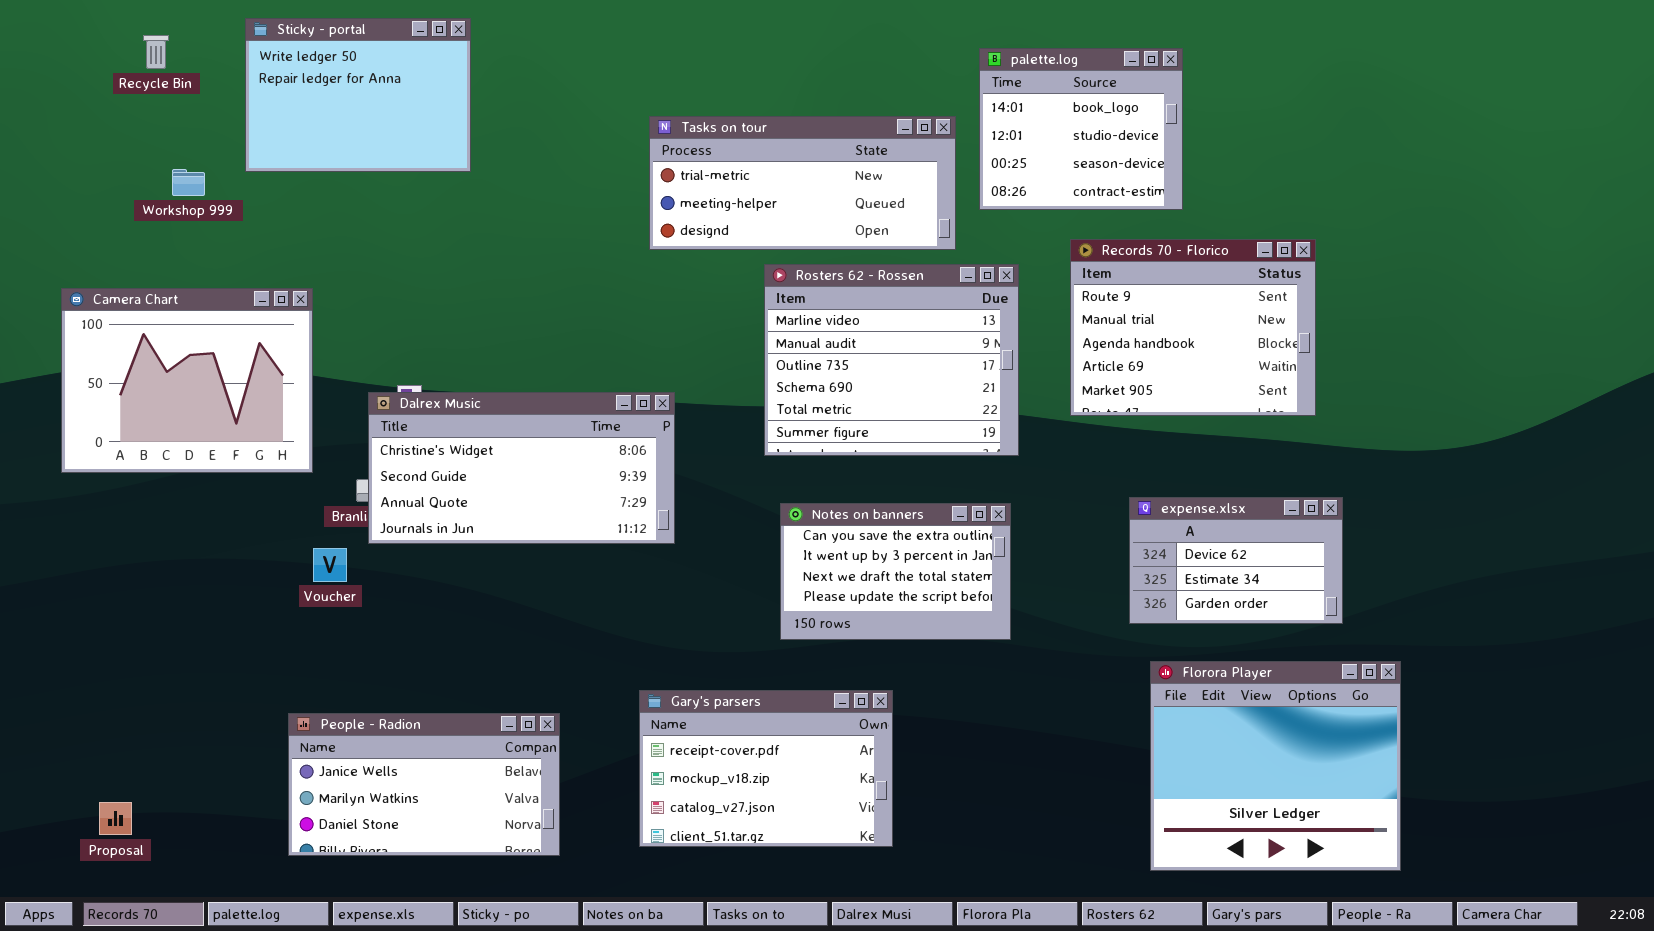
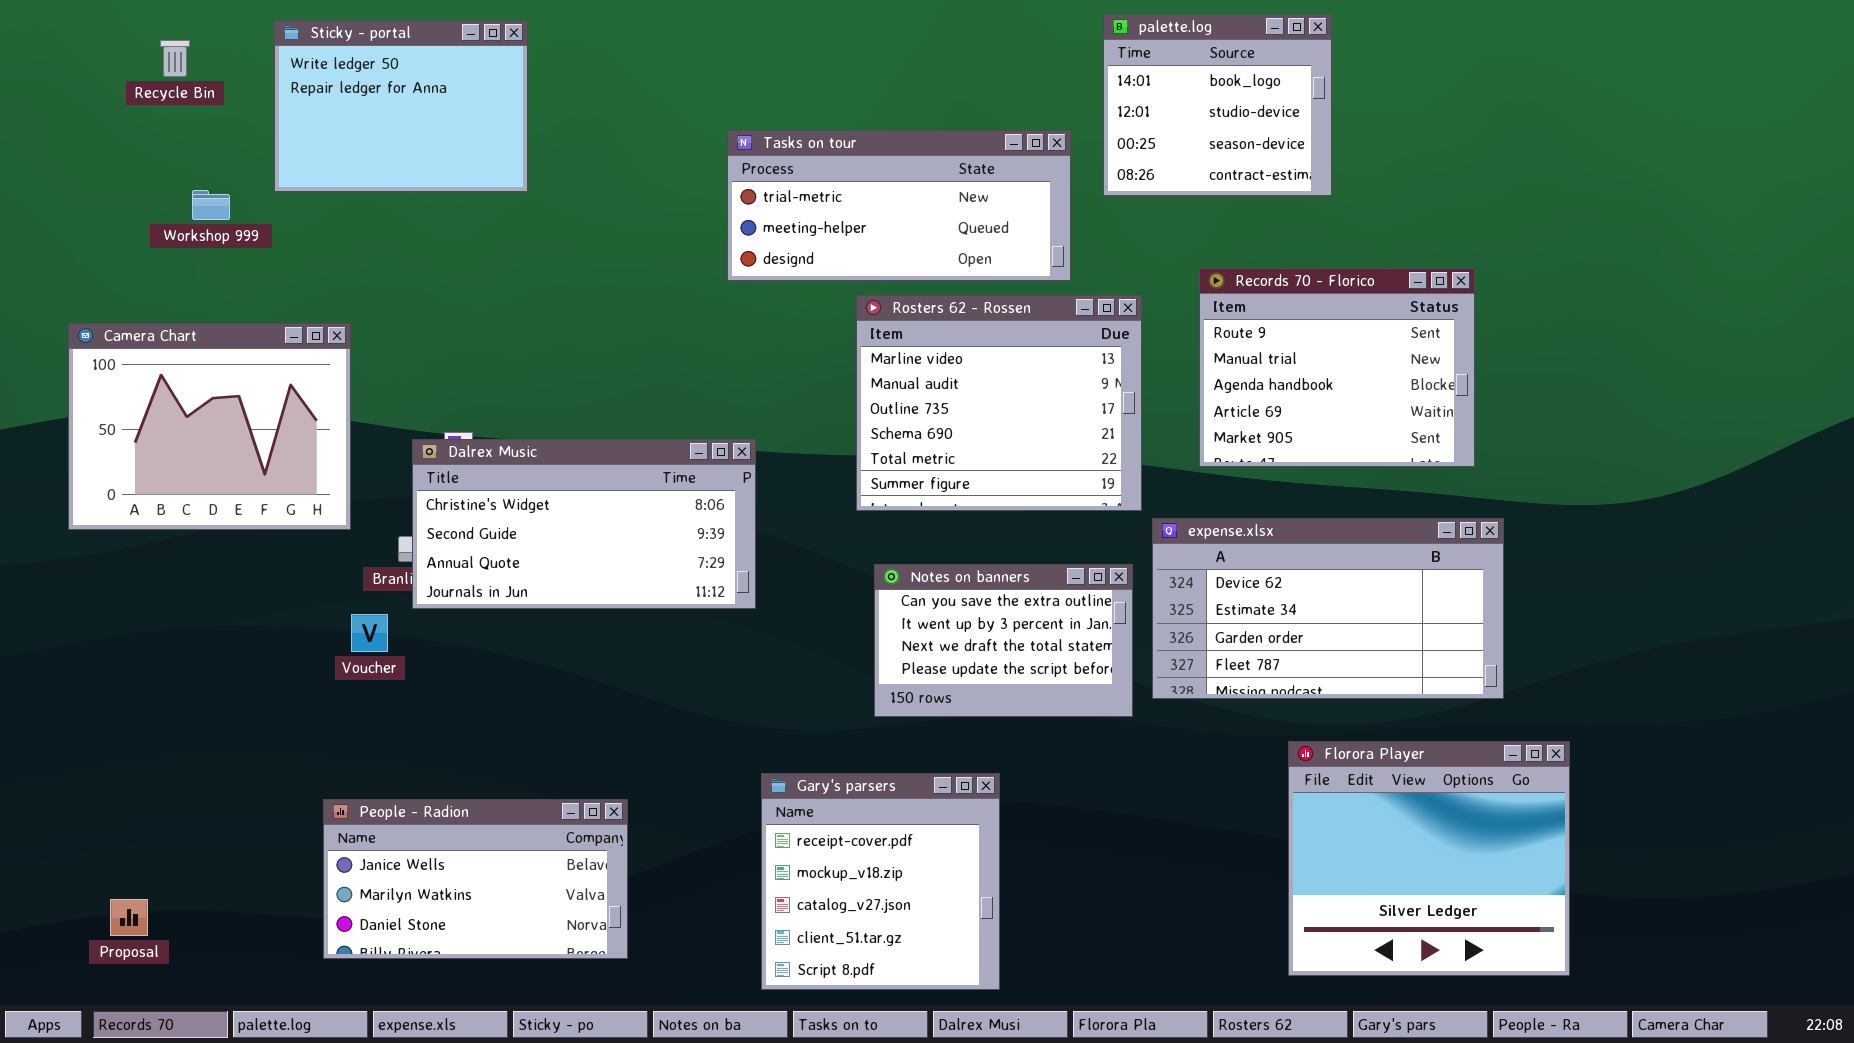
palette.log: [979,48,1183,210] -> [1103,14,1332,196], moved
expense.xlsx: [1129,497,1343,624] -> [1152,518,1504,699], resized
Gary's parsers: [639,690,893,847] -> [761,773,1000,990], resized

